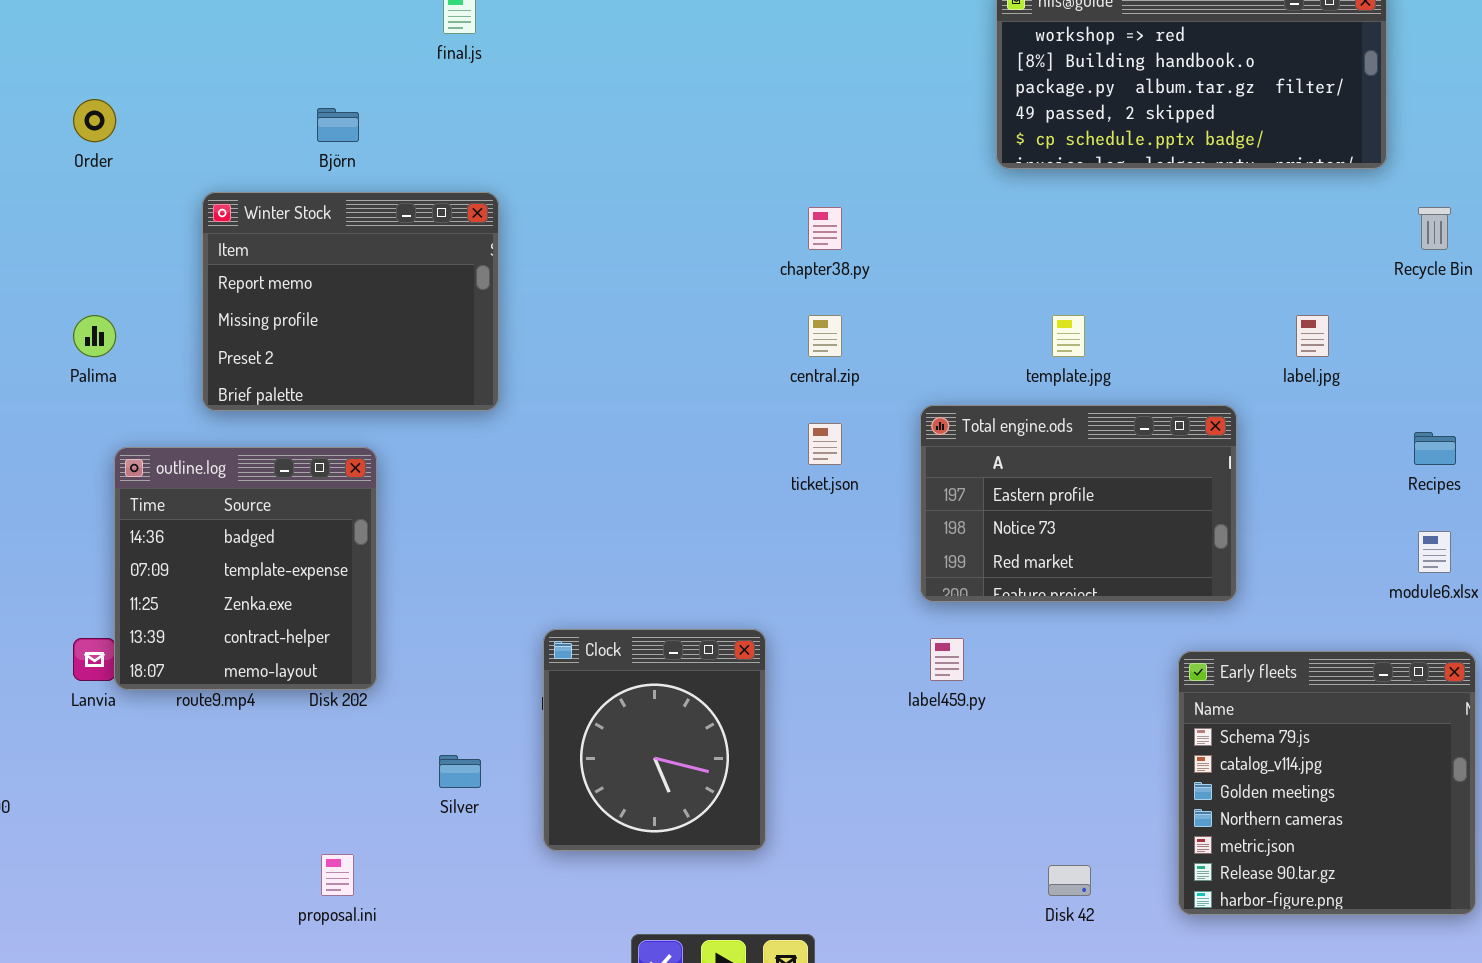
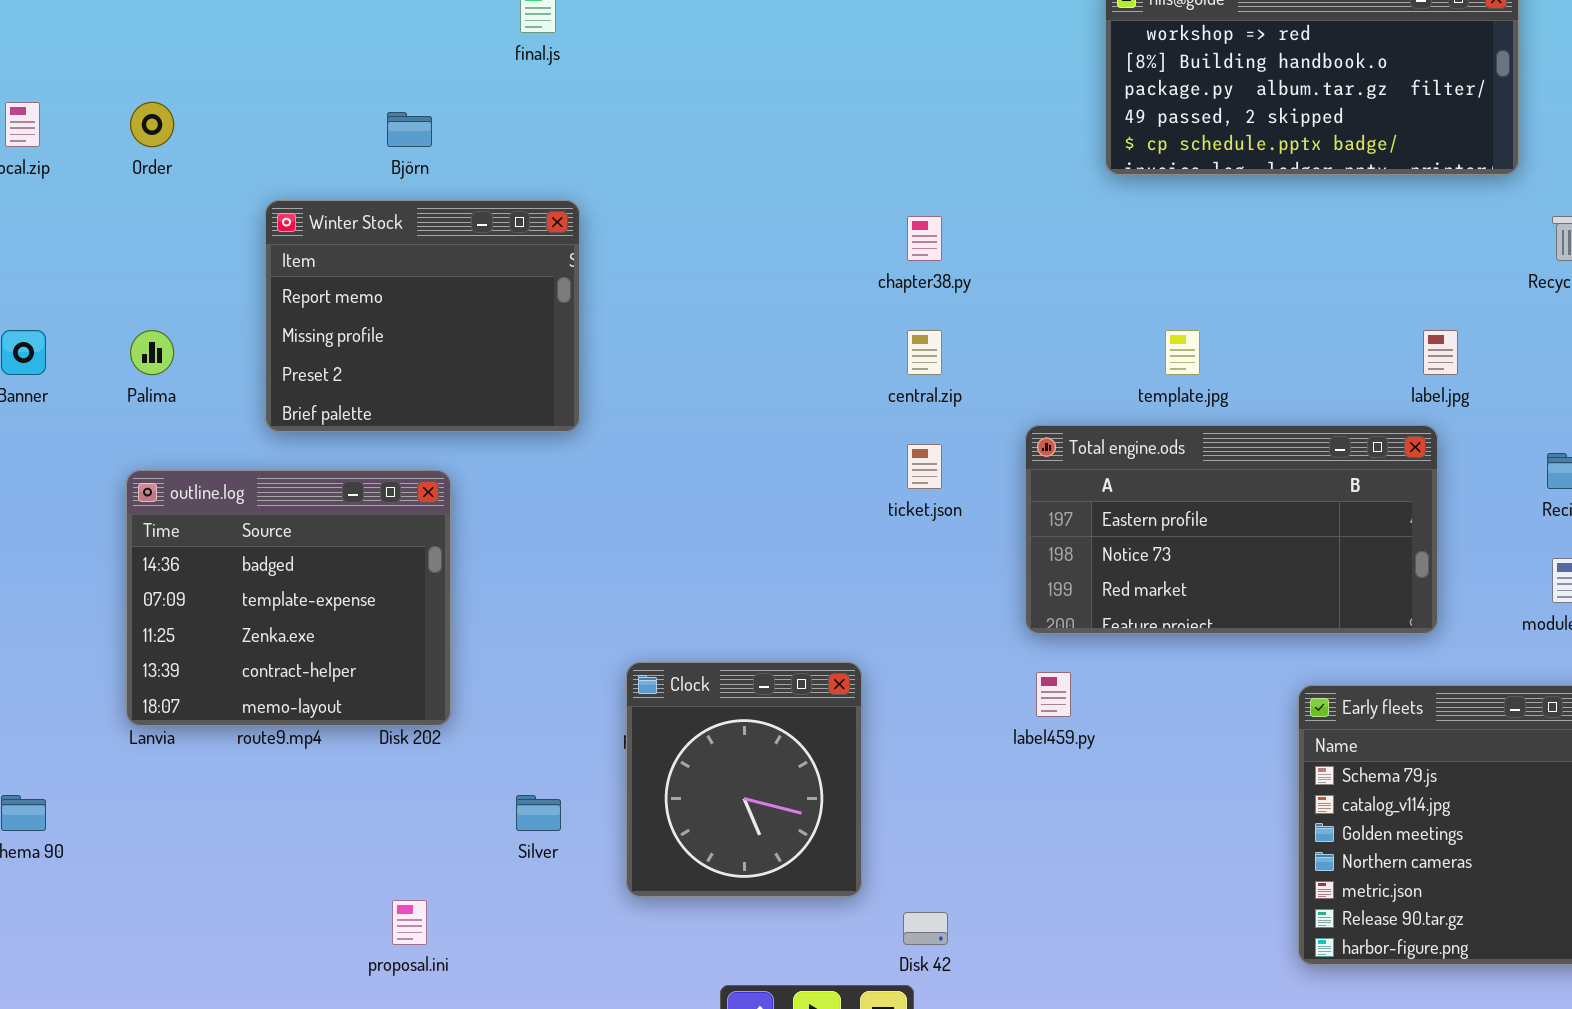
Total engine.ods: [920,405,1237,602] -> [1025,425,1438,634], resized
outline.log: [114,447,377,690] -> [126,470,451,726], resized
Disk 42: [1048,865,1091,896] -> [903,912,948,945], moved

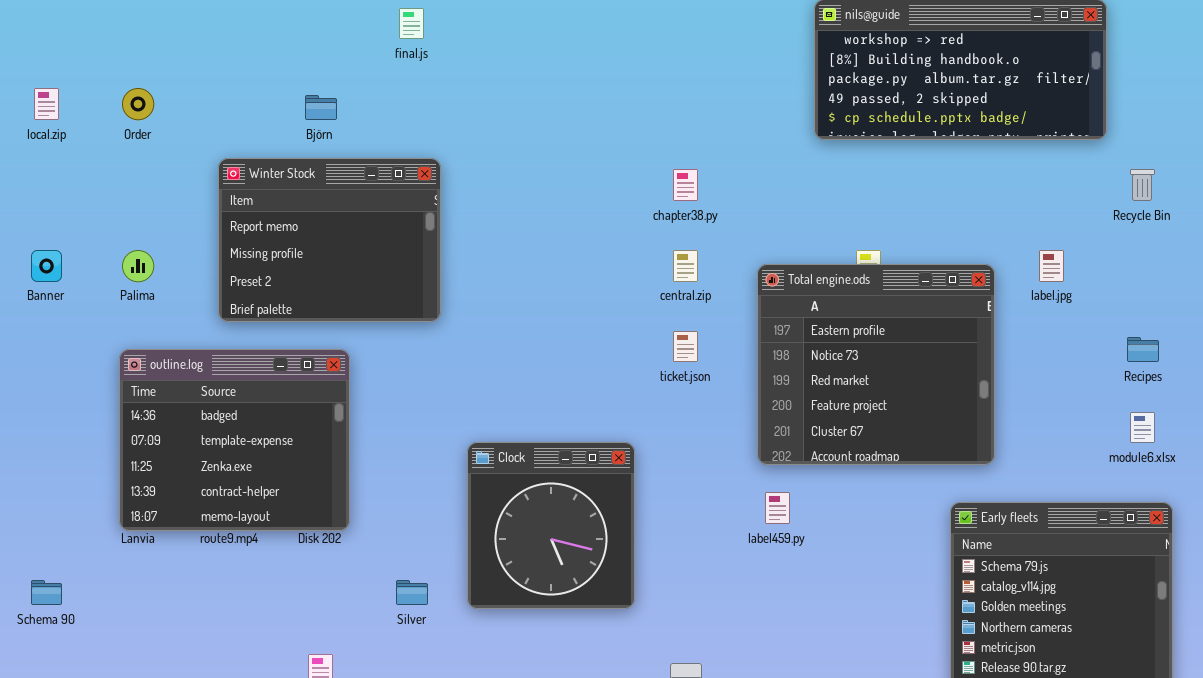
Total engine.ods: [1025,425,1438,634] -> [757,264,995,465], resized
Clock: [626,662,862,897] -> [467,442,635,609], moved

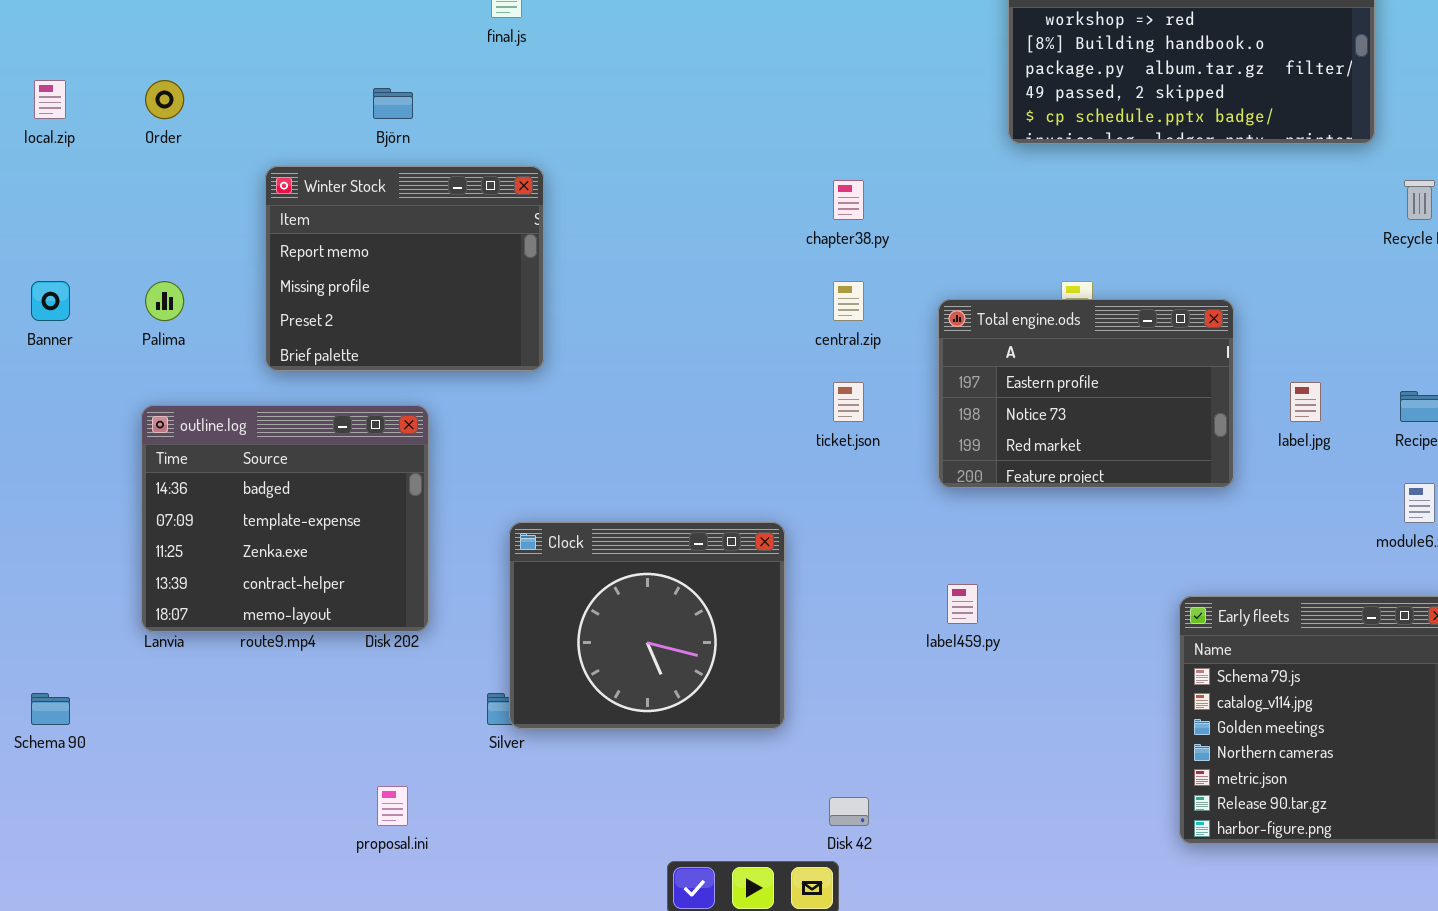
label.jpg: [1039,250,1064,282] -> [1290,382,1321,422], moved
Total engine.ods: [757,264,995,465] -> [938,299,1234,488], resized
Clock: [467,442,635,609] -> [509,522,785,729], resized

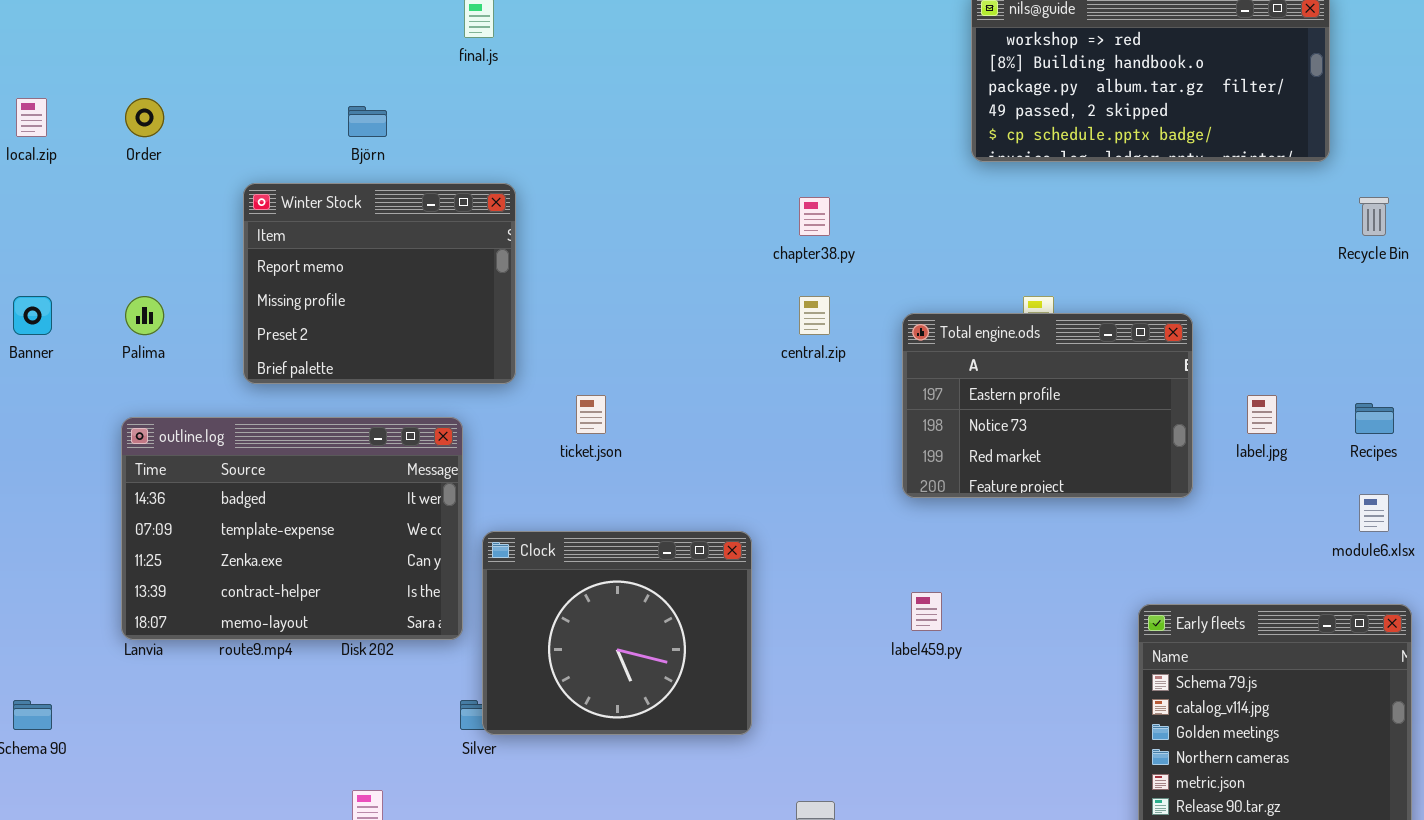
ticket.json: [833,382,864,422] -> [576,395,606,434], moved
outline.log: [141,405,429,632] -> [121,417,463,640], resized

